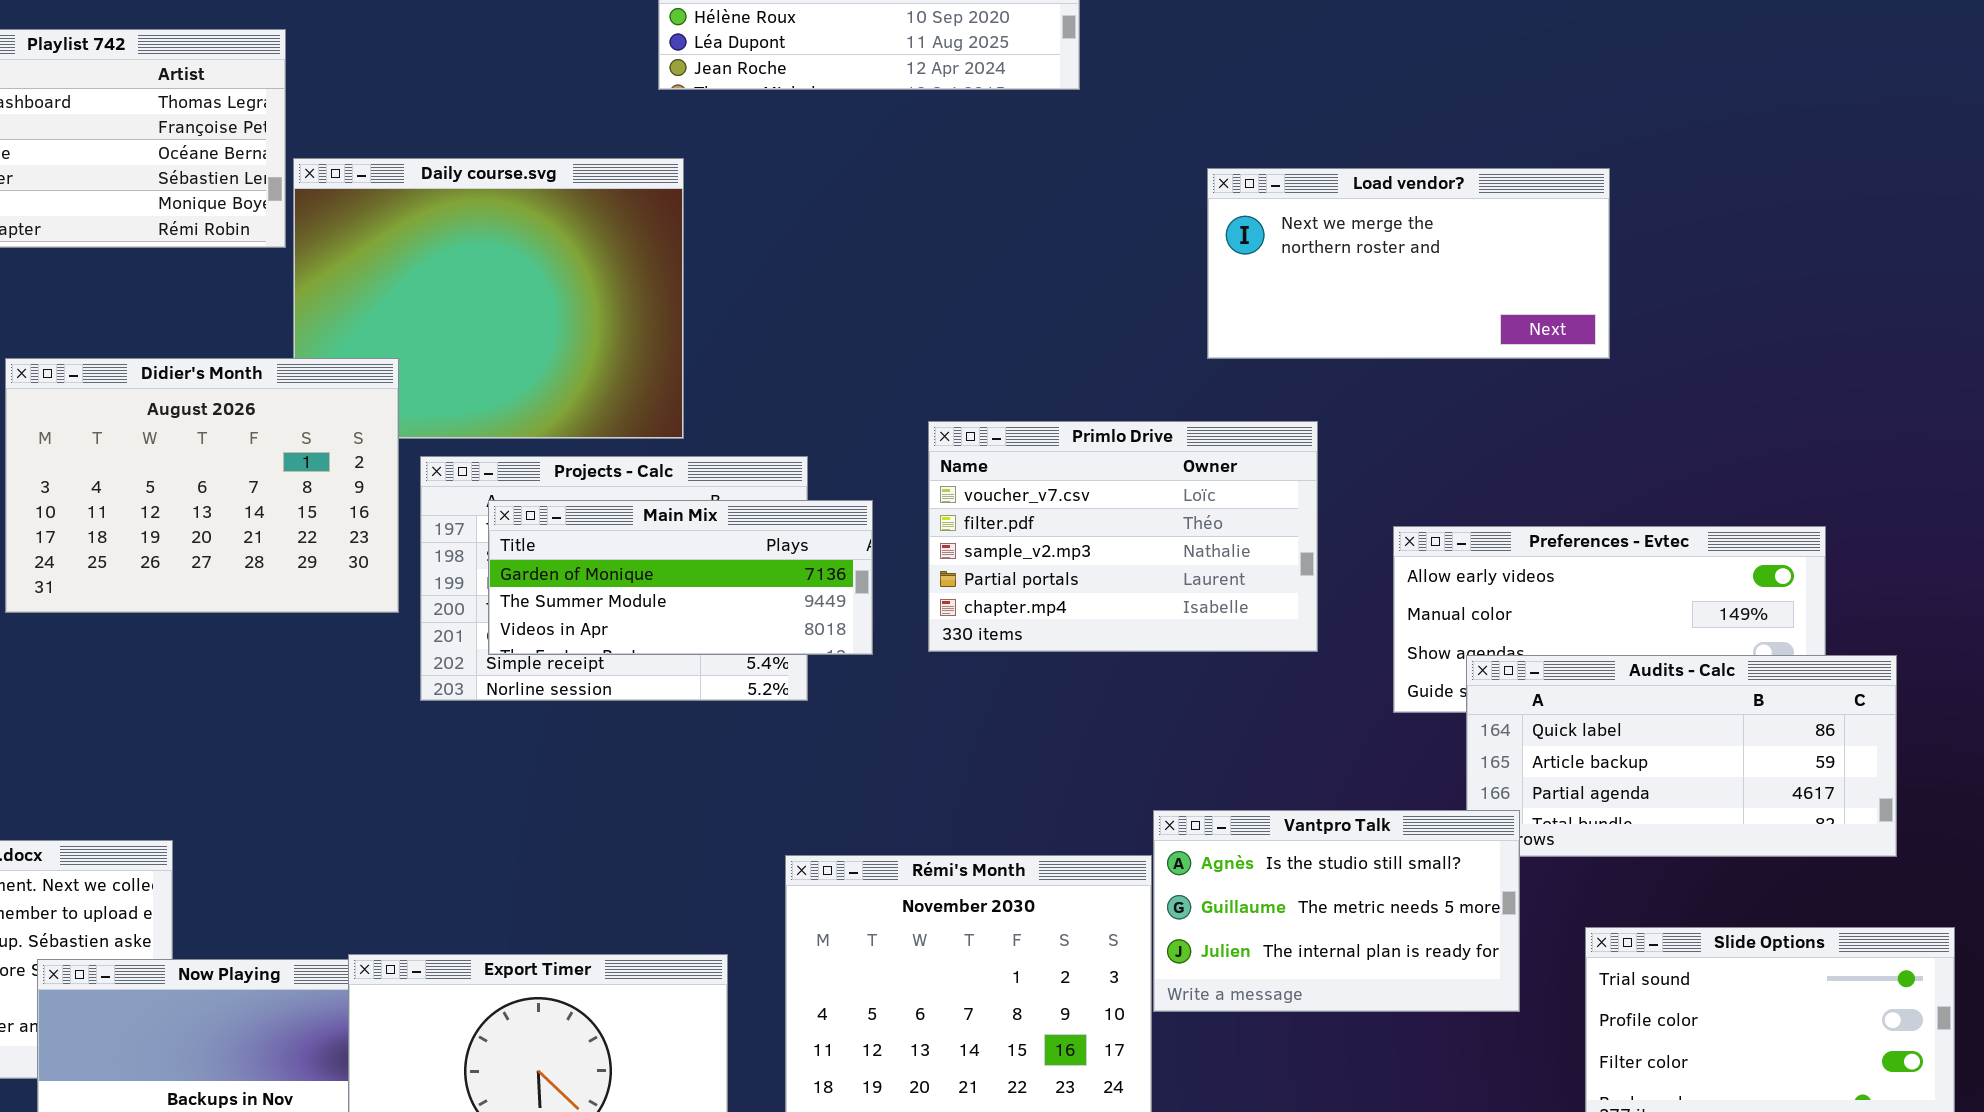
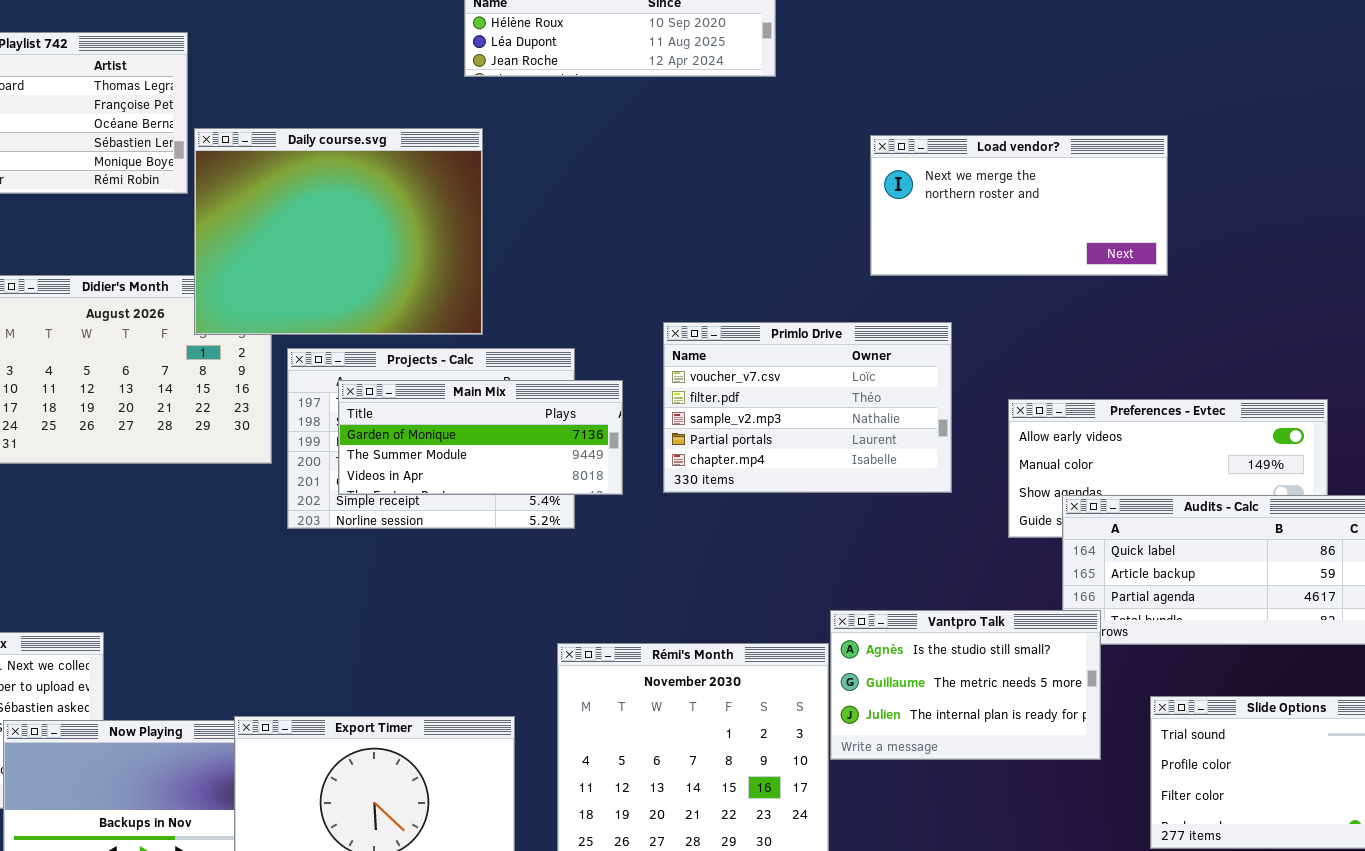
Daily course.svg: [293,158,684,439] -> [194,128,483,335], raised

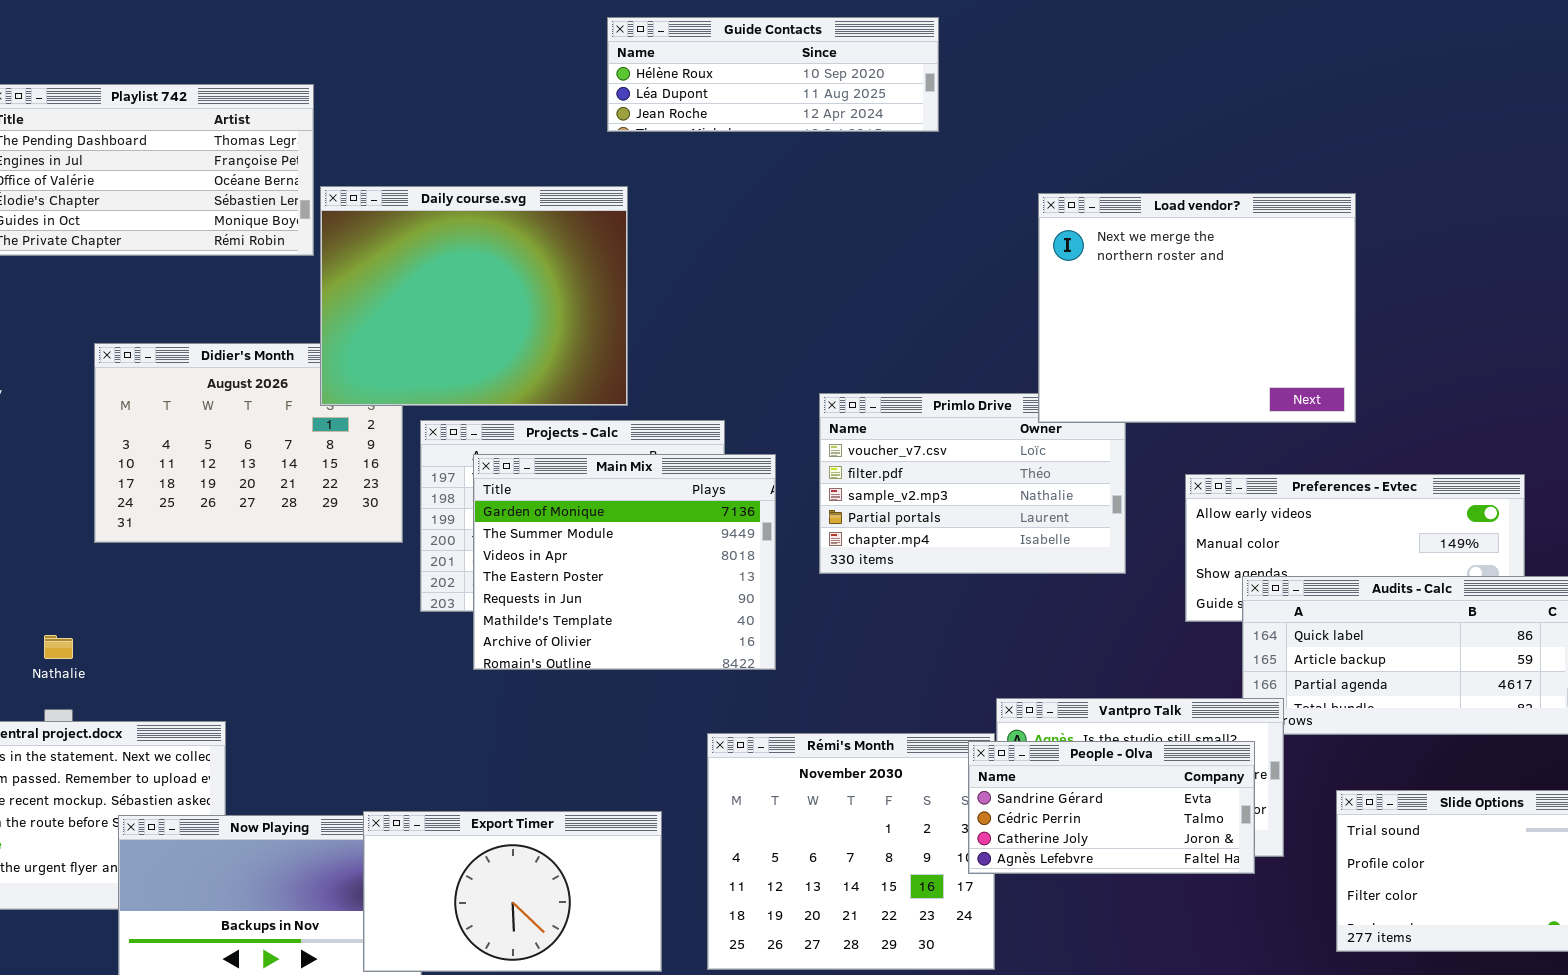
Load vendor?: [870,135,1168,276] -> [1038,193,1356,423], resized
Main Mix: [338,380,623,495] -> [473,454,776,670], resized
People - Olva: none -> [968,741,1255,874], opened

